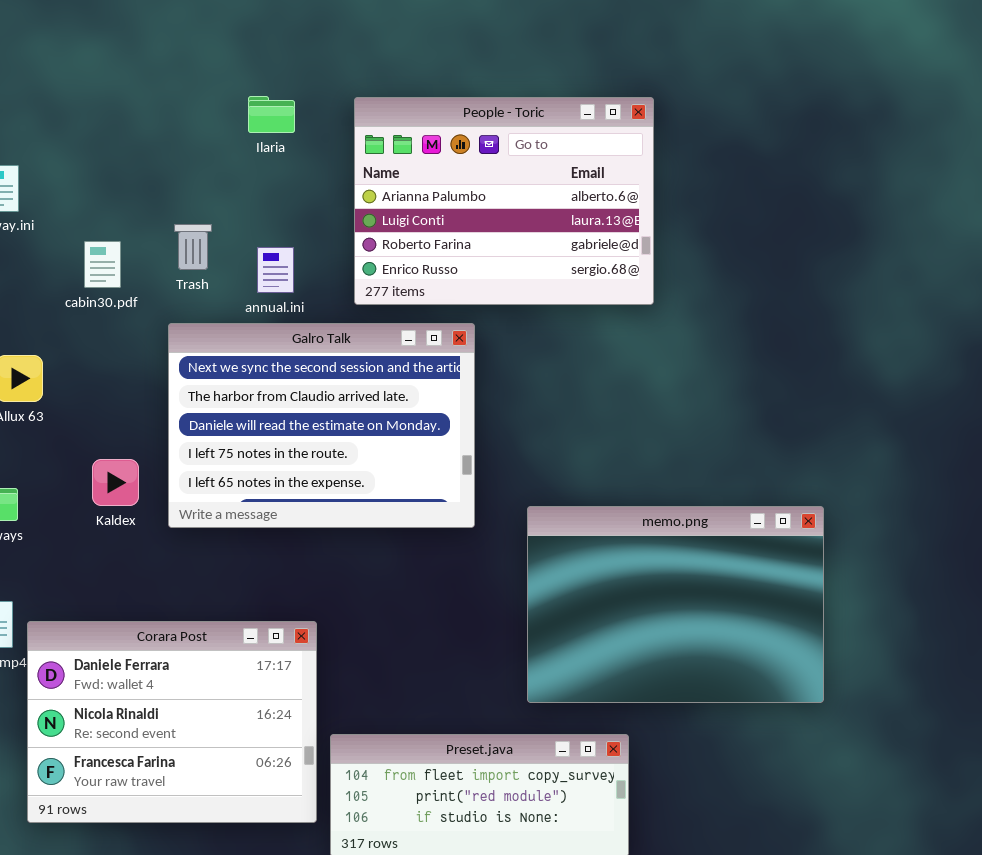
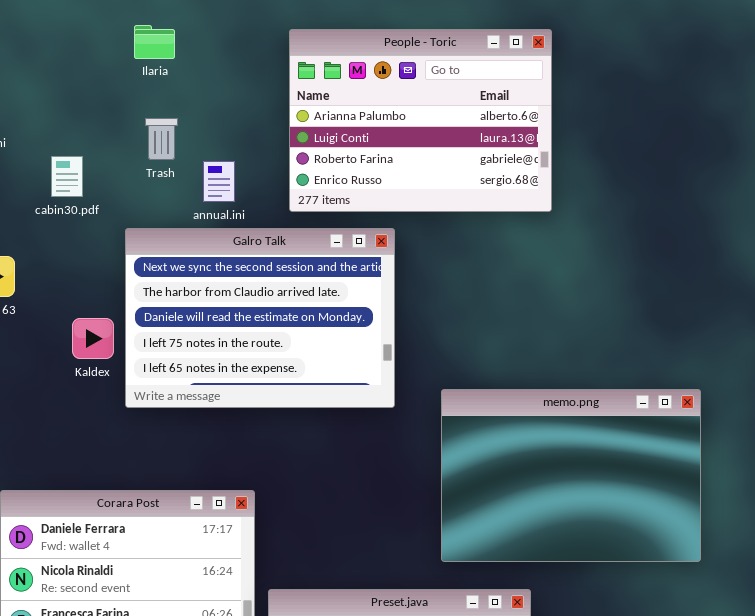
Ilaria: [248,96,295,133] -> [134,25,175,59], moved
Trash: [174,224,212,270] -> [145,118,178,160], moved
Kaldex: [92,459,139,506] -> [72,318,114,359], moved

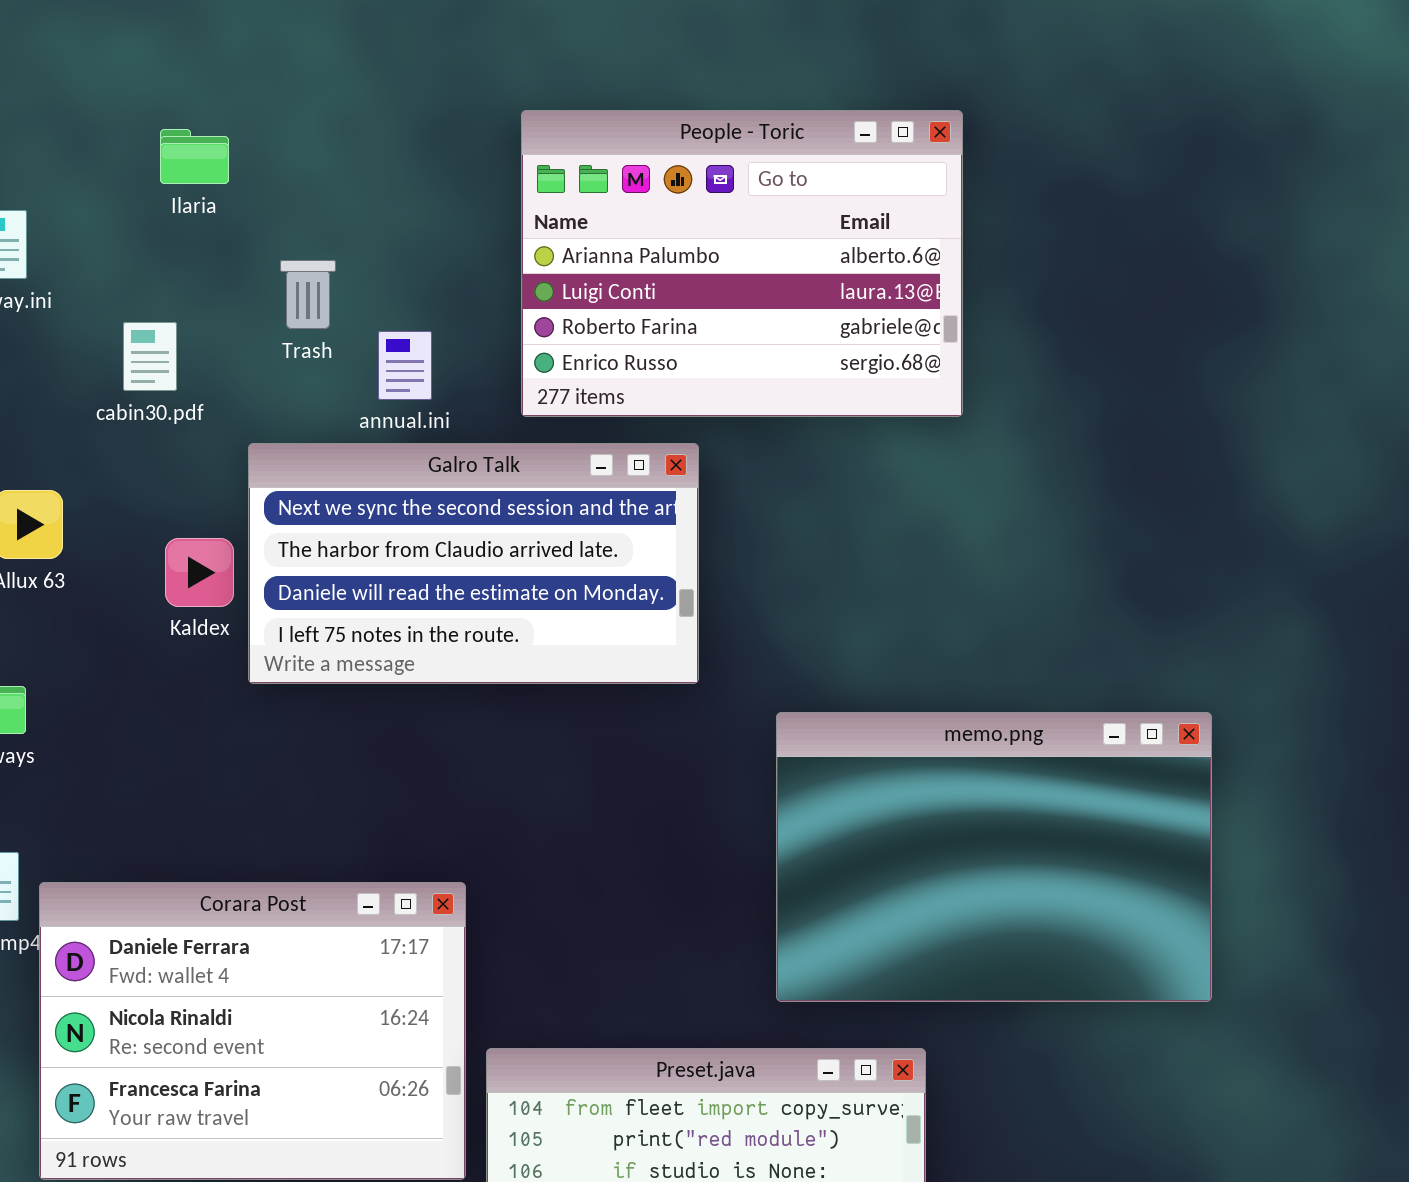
Ilaria: [134,25,175,59] -> [160,129,229,184], moved
Galro Talk: [125,228,395,408] -> [248,443,699,684], resized
Kaldex: [72,318,114,359] -> [165,538,234,607], moved

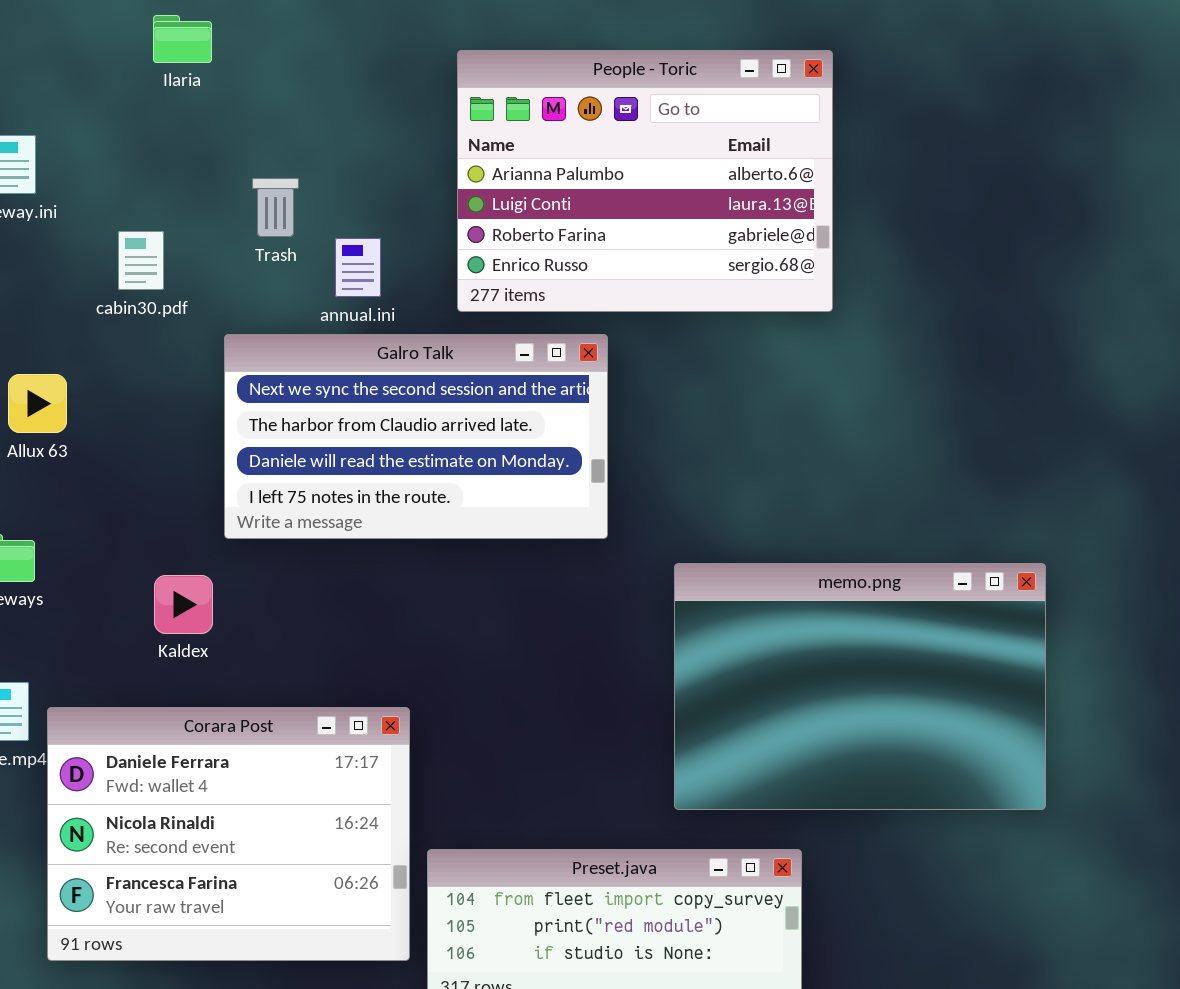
Ilaria: [160,129,229,184] -> [153,15,212,63], moved
Kaldex: [165,538,234,607] -> [154,575,213,634], moved

